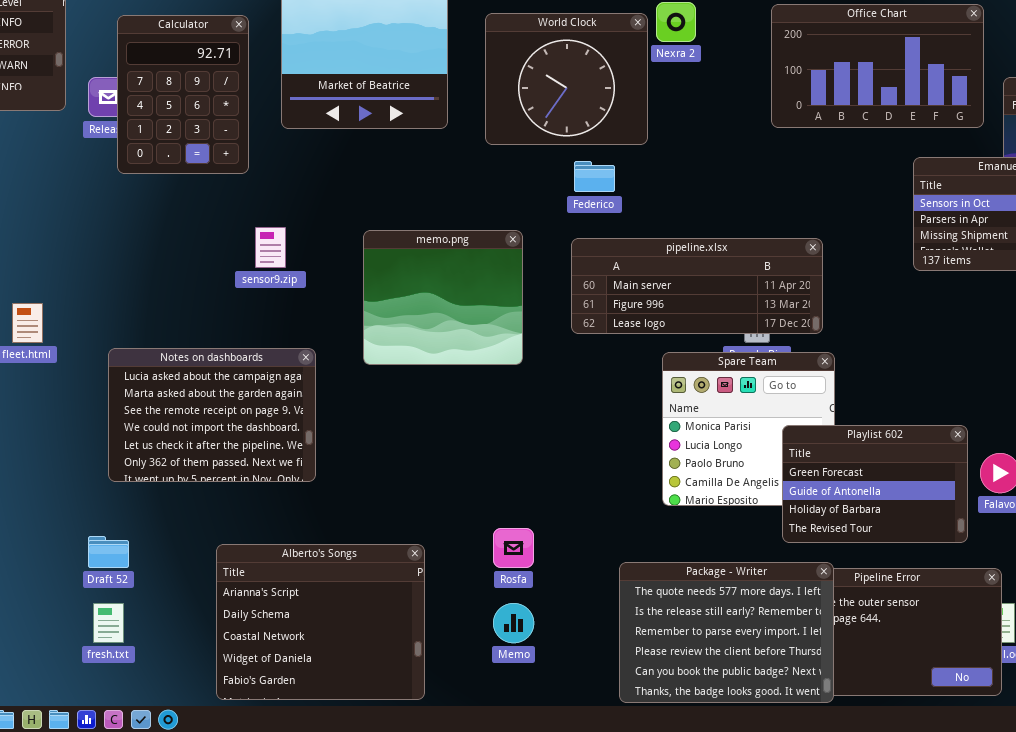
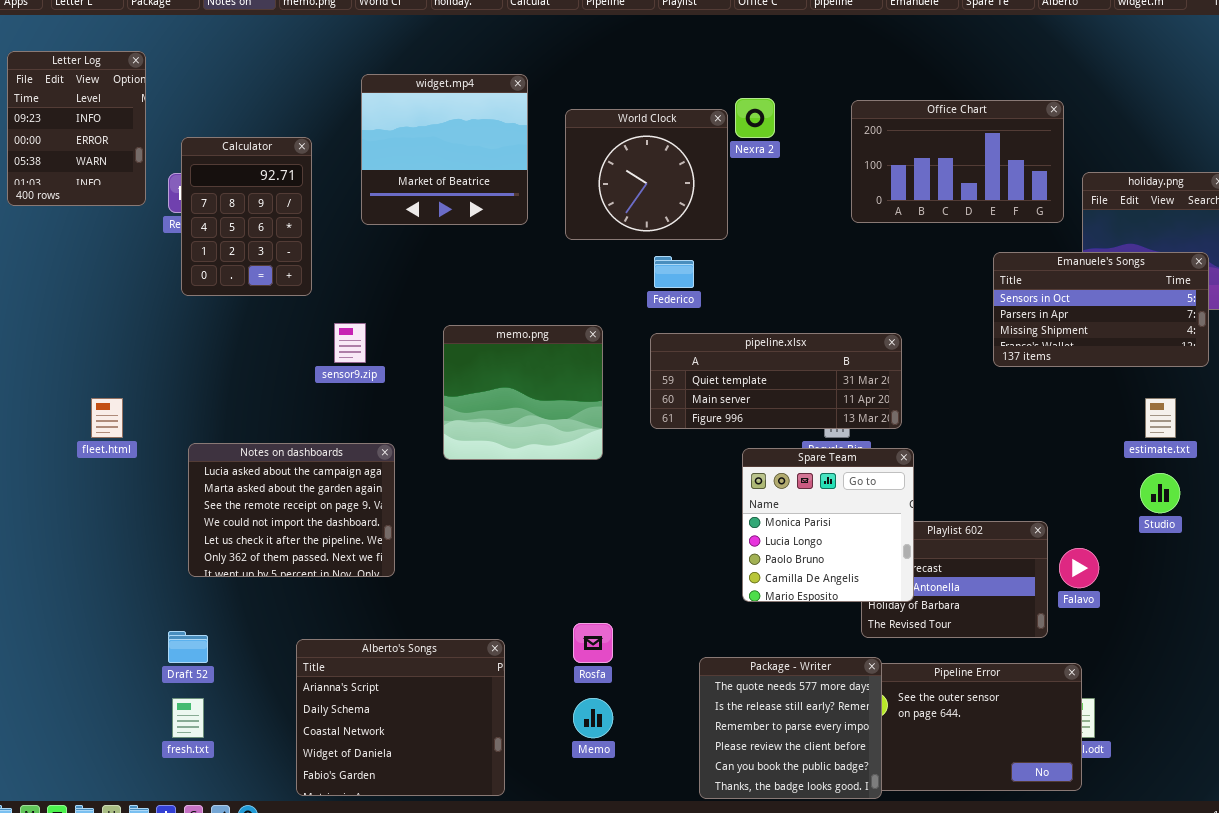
Calculator: [117,15,249,174] -> [181,137,312,296], moved
pipeline.xlsx: [571,238,823,334] -> [650,333,902,429], scrolled up 1 row
Spare Team: [662,352,835,506] -> [742,448,914,602], raised
Package - Writer: [619,562,834,703] -> [699,657,882,799], resized

